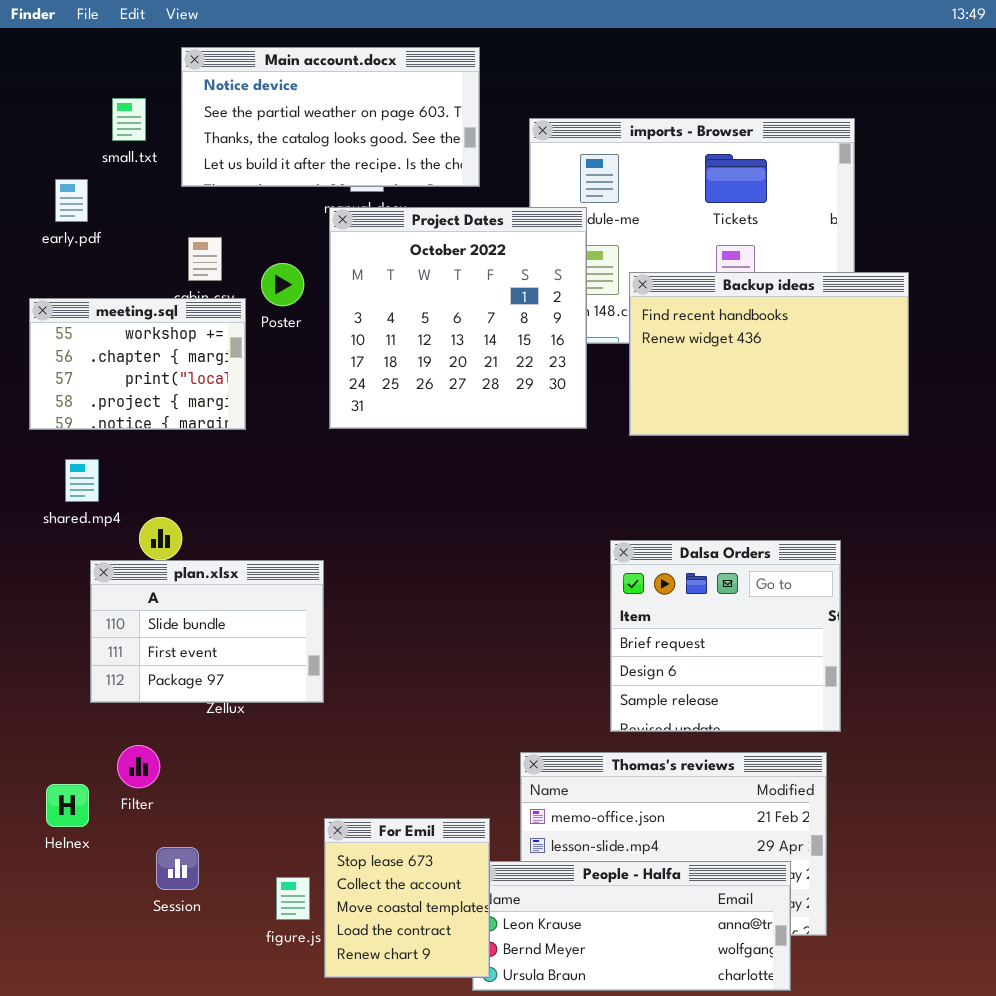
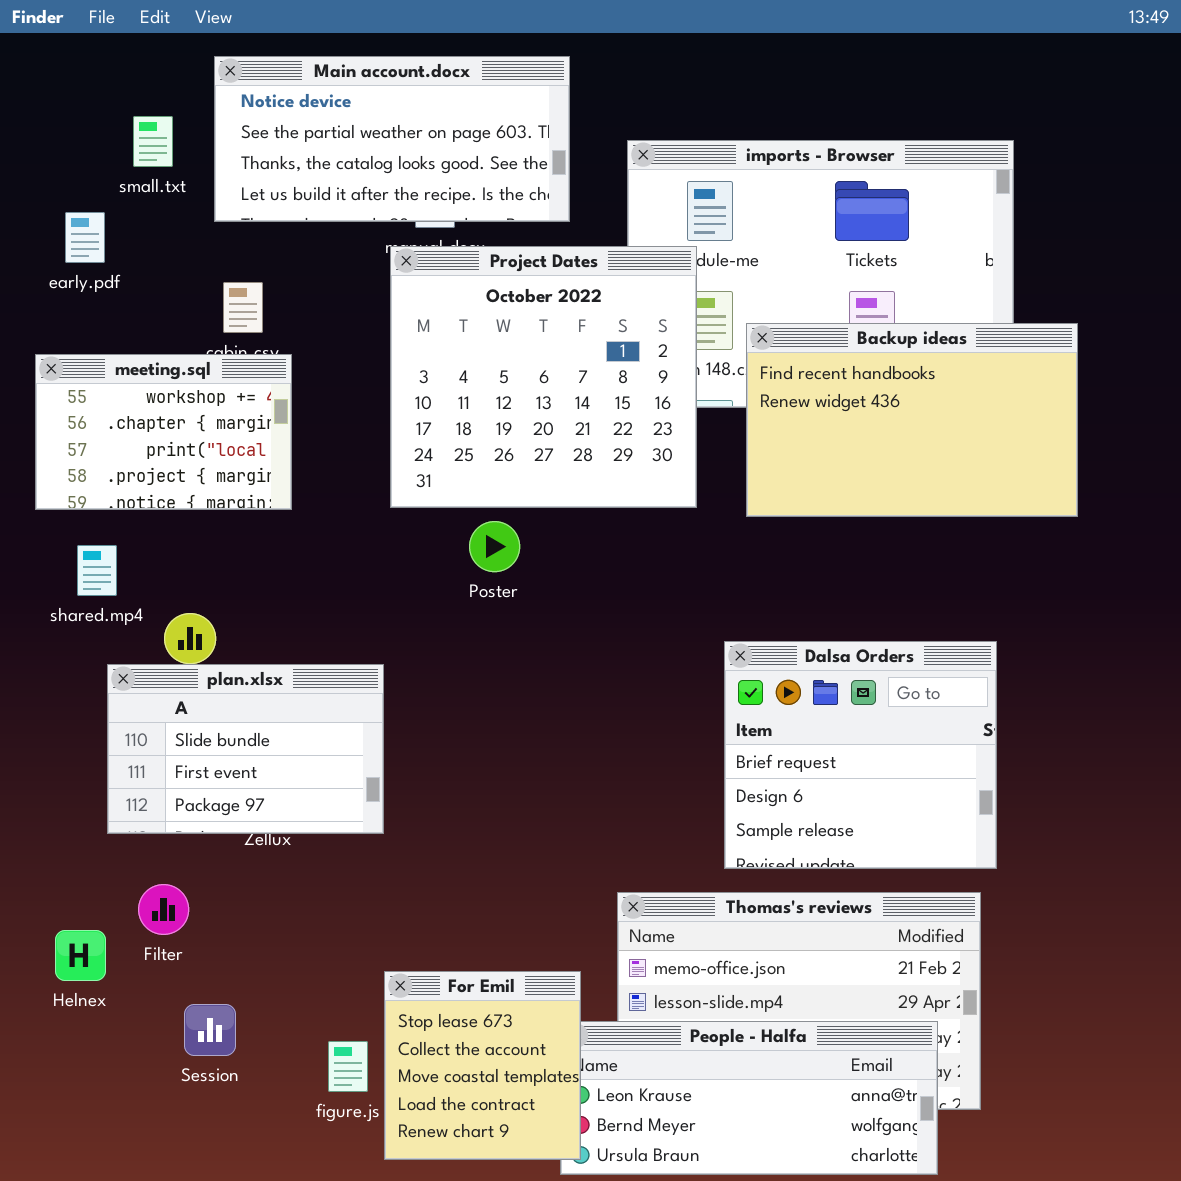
Poster: [261,263,304,306] -> [469,521,520,572], moved

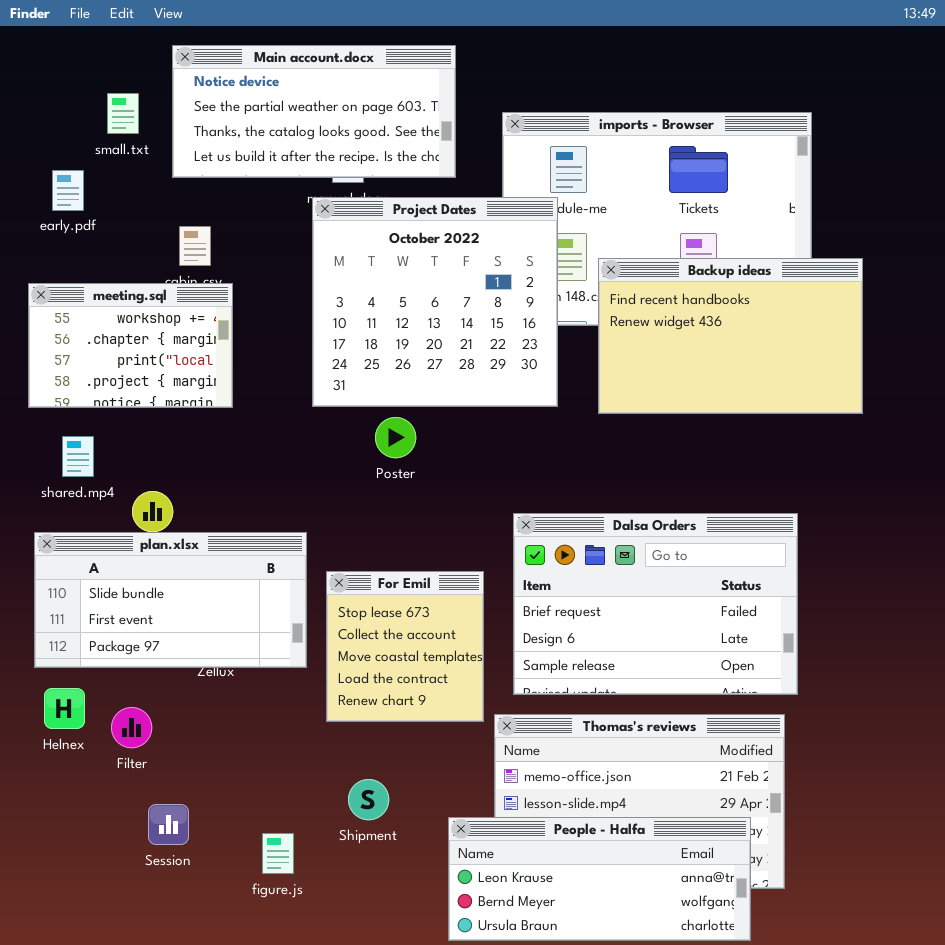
Dalsa Orders: [724,641,997,869] -> [513,513,798,695], resized
plan.xlsx: [107,664,384,834] -> [34,532,307,668], resized
Helnex: [55,930,106,981] -> [44,688,85,729], moved
For Emil: [384,971,581,1160] -> [326,571,484,722], moved

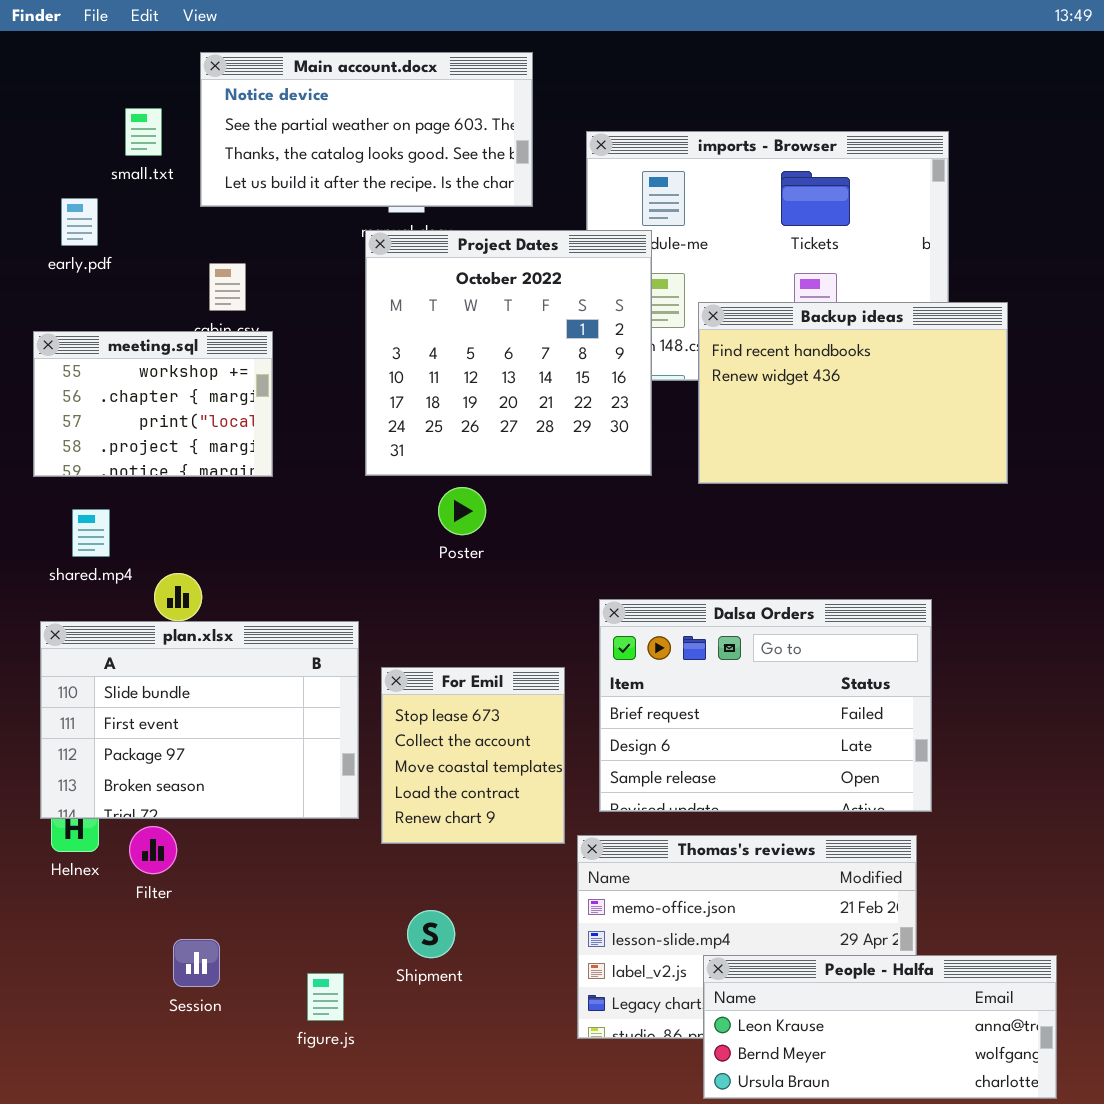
plan.xlsx: [34,532,307,668] -> [40,621,359,819], resized
People - Halfa: [448,817,751,941] -> [703,955,1057,1099], moved

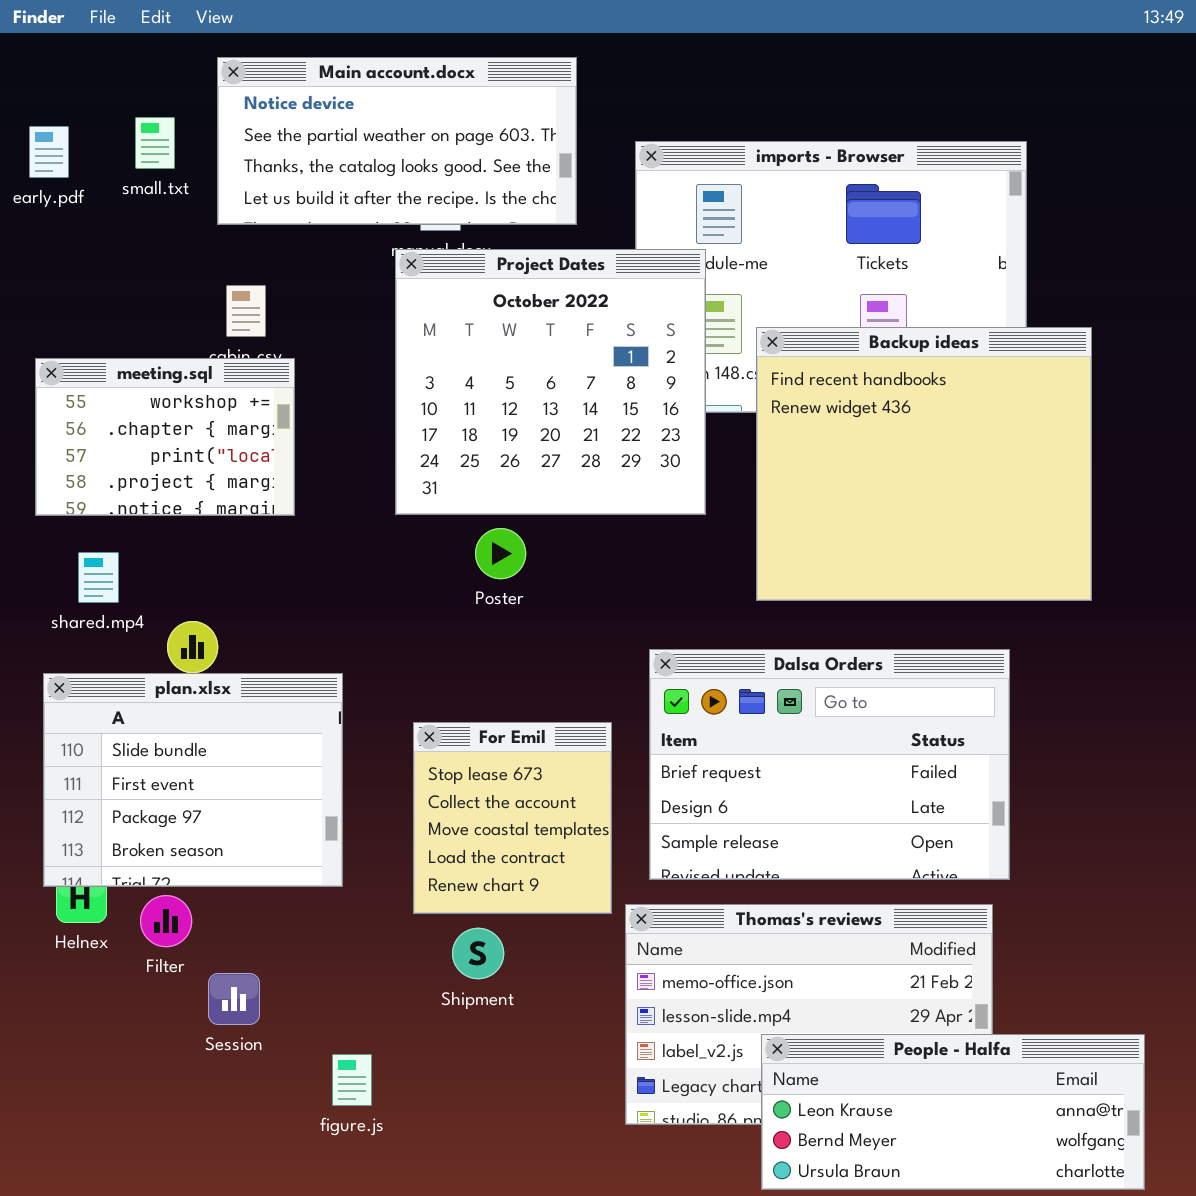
early.pdf: [61,198,98,246] -> [29,126,69,178], moved
Backup ideas: [698,302,1008,484] -> [756,327,1092,601], resized
plan.xlsx: [40,621,359,819] -> [43,673,343,887], resized
Shipment: [407,910,455,958] -> [452,928,504,979], moved
Session: [173,939,220,987] -> [208,973,260,1025], moved

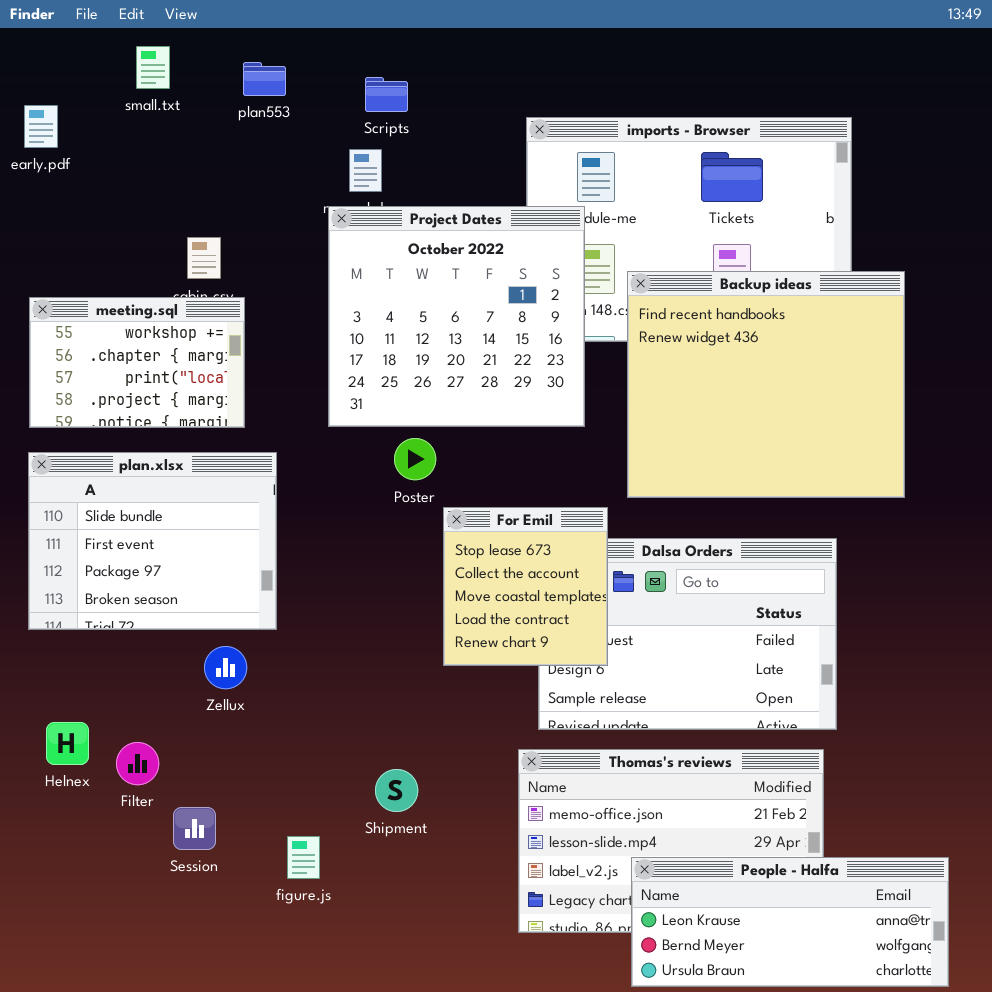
Main account.docx: [217,57,577,225] -> none, closed
small.txt: [135,117,175,169] -> [136,46,170,89], moved
plan.xlsx: [43,673,343,887] -> [28,452,277,630], moved
For Emil: [413,722,612,914] -> [443,507,608,666], moved
figure.js: [332,1054,372,1106] -> [287,836,320,879], moved

